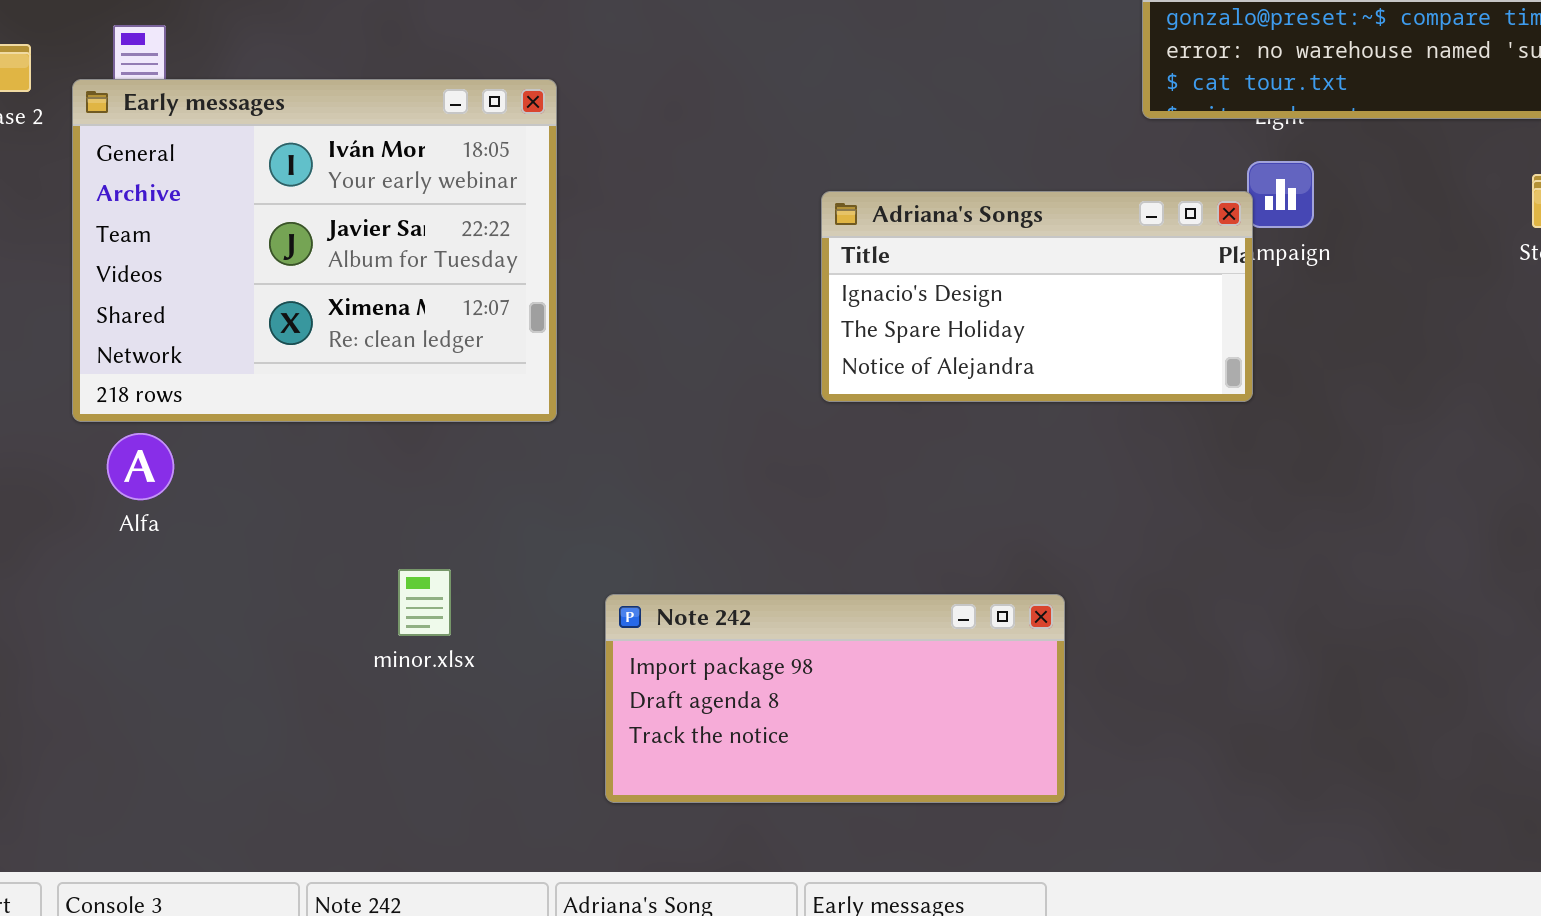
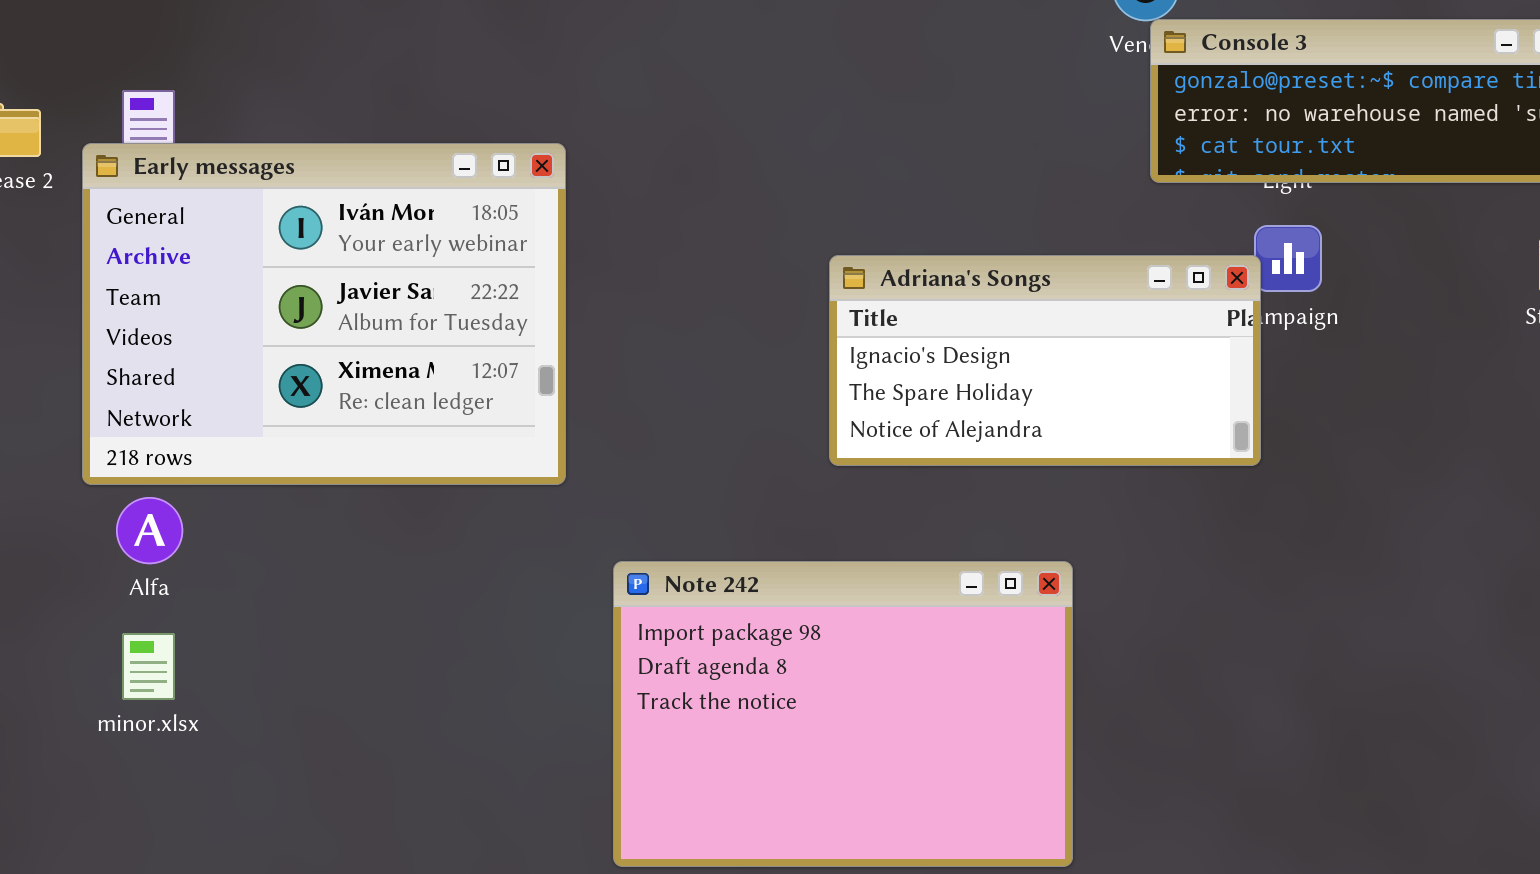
minor.xlsx: [398,569,451,636] -> [122,633,175,700], moved
Note 242: [605,594,1065,803] -> [613,561,1073,867], resized

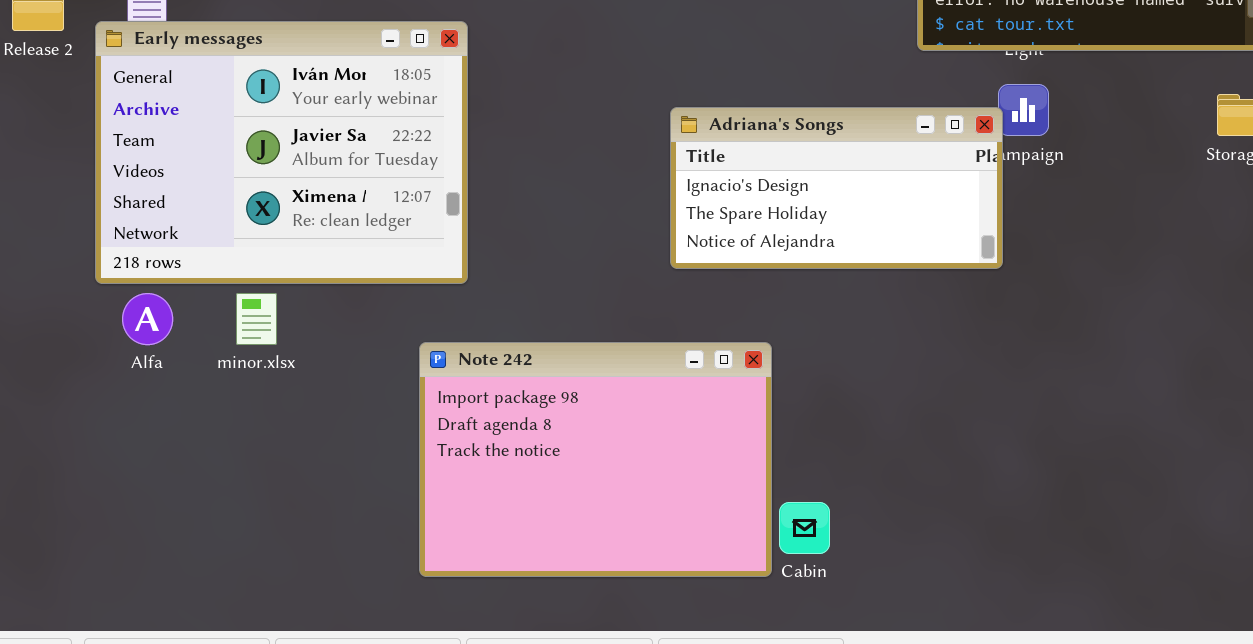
Note 242: [613,561,1073,867] -> [419,342,772,577], moved
minor.xlsx: [122,633,175,700] -> [236,293,277,345], moved

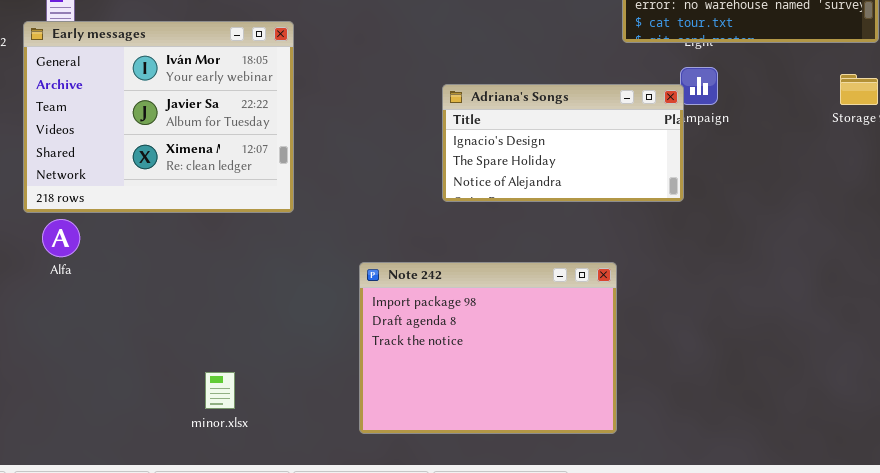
minor.xlsx: [236,293,277,345] -> [205,372,235,409], moved
Note 242: [419,342,772,577] -> [359,262,617,434], moved

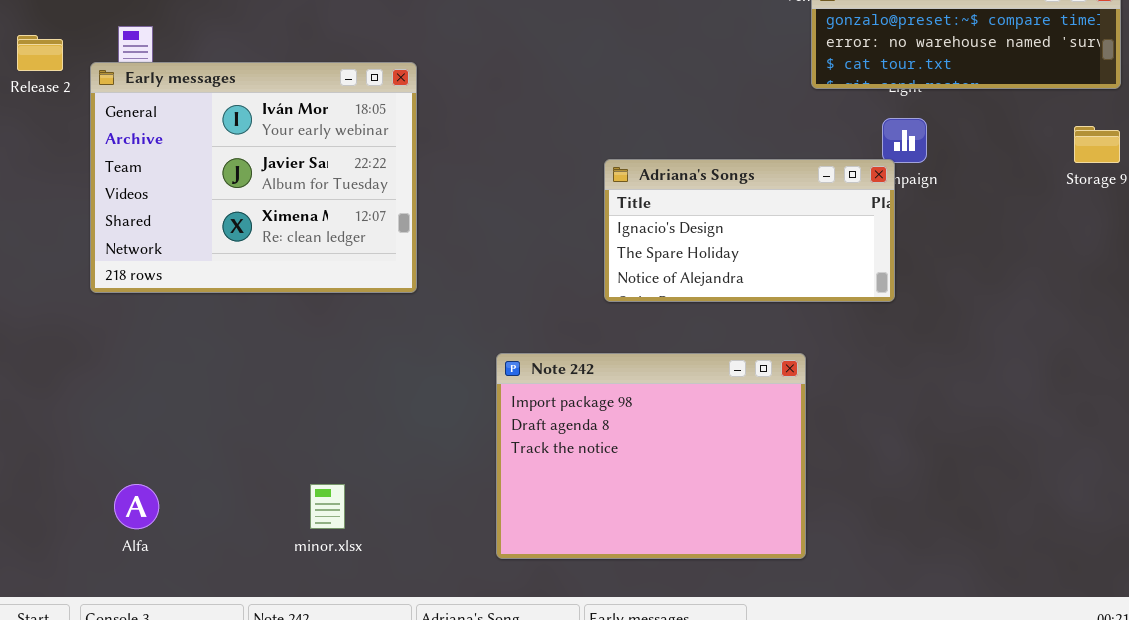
Adriana's Songs: [442,84,684,202] -> [604,159,895,302], moved
Alfa: [42,219,80,257] -> [114,484,159,529], moved

